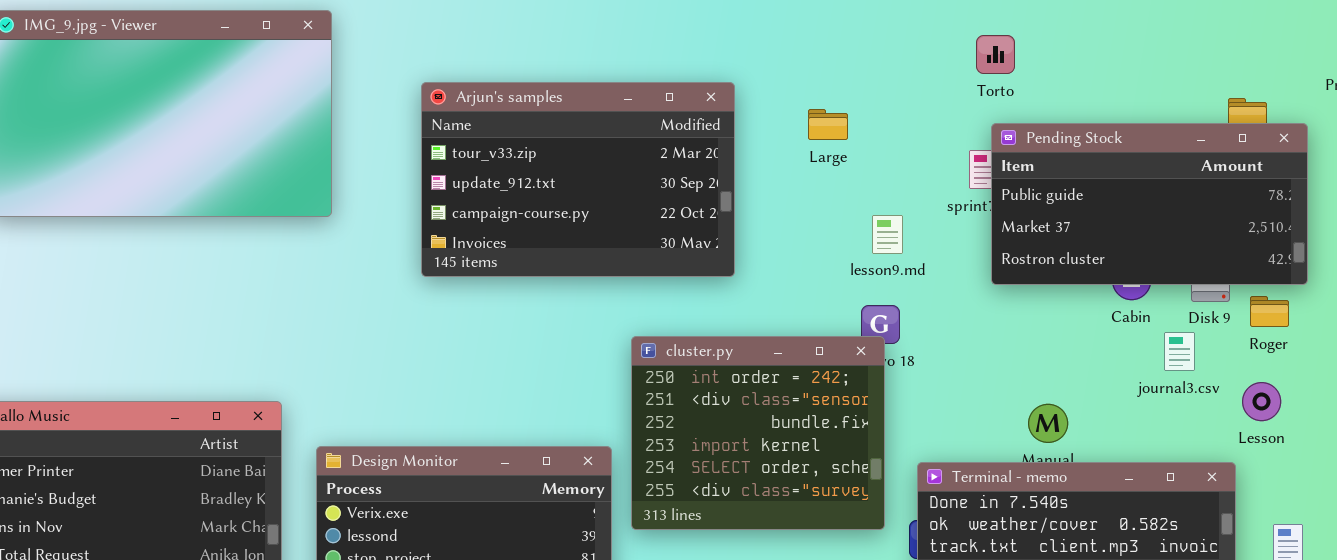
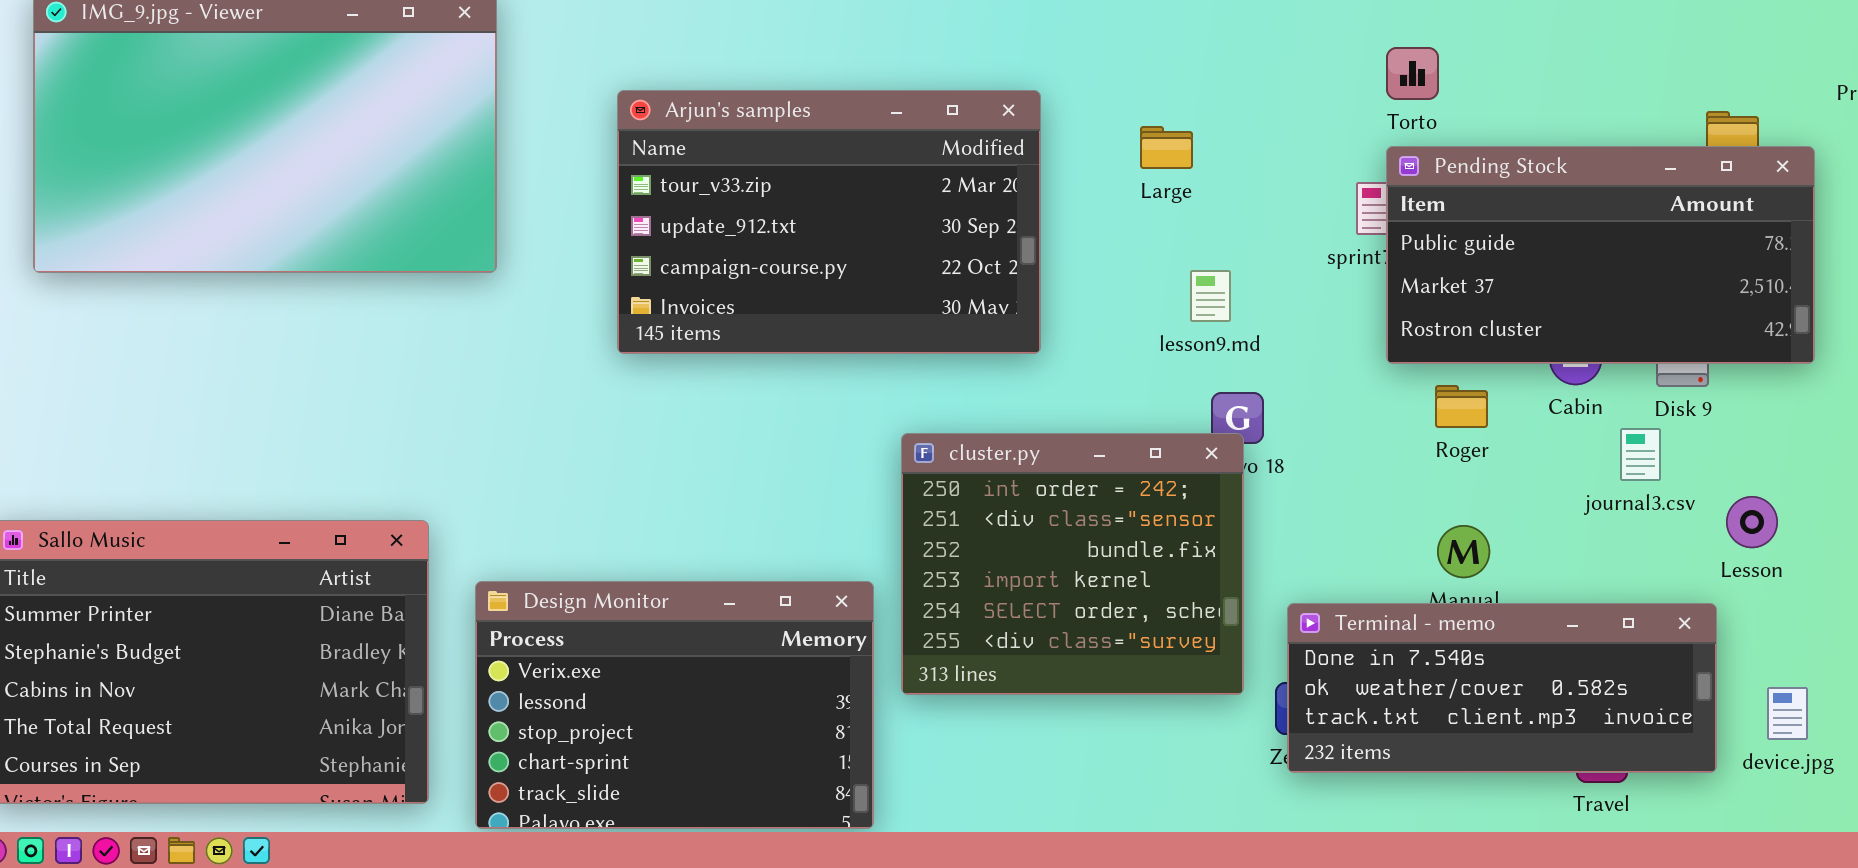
Torto: [976,35,1015,74] -> [1386,47,1439,100], moved
lesson9.md: [872,215,903,254] -> [1190,270,1231,322], moved
Roger: [1250,296,1289,327] -> [1435,385,1488,428], moved

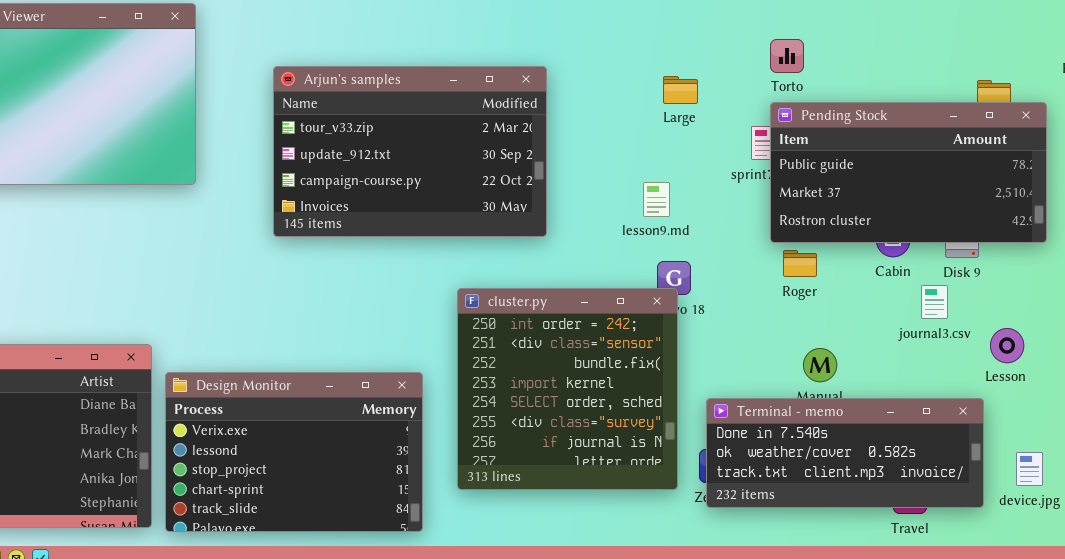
Large: [1140,126,1193,169] -> [663,76,698,104], moved
Roger: [1435,385,1488,428] -> [783,250,817,277], moved
cluster.py: [901,433,1244,695] -> [457,288,678,490], resized
Design Monitor: [475,581,874,829] -> [165,372,423,532], moved

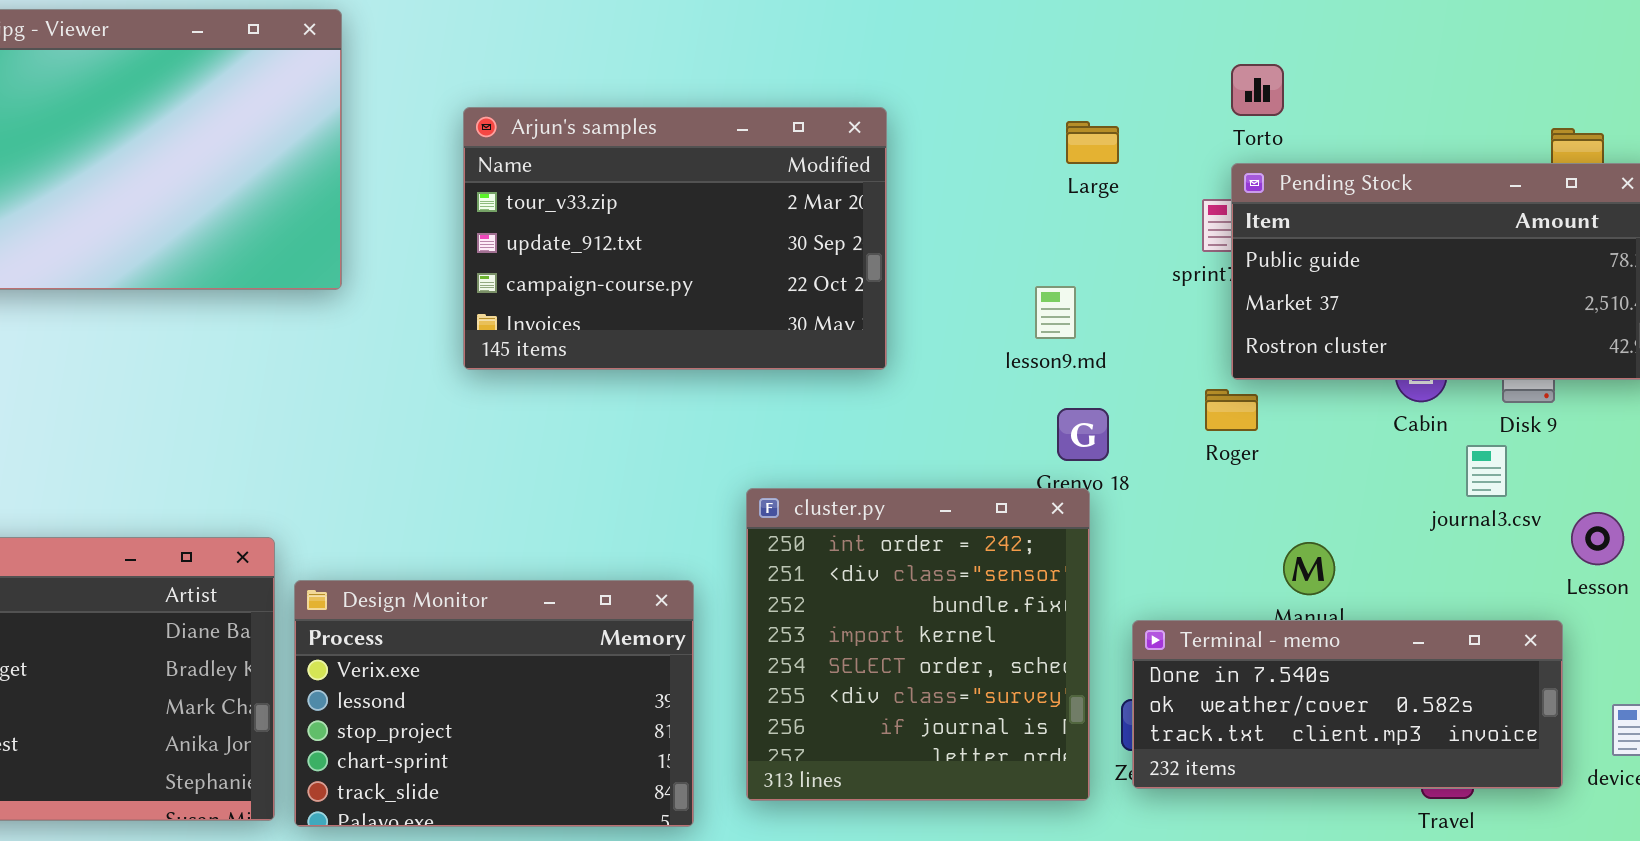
Roger: [783,250,817,277] -> [1205,389,1258,431], moved
cluster.py: [457,288,678,490] -> [746,488,1090,801], moved

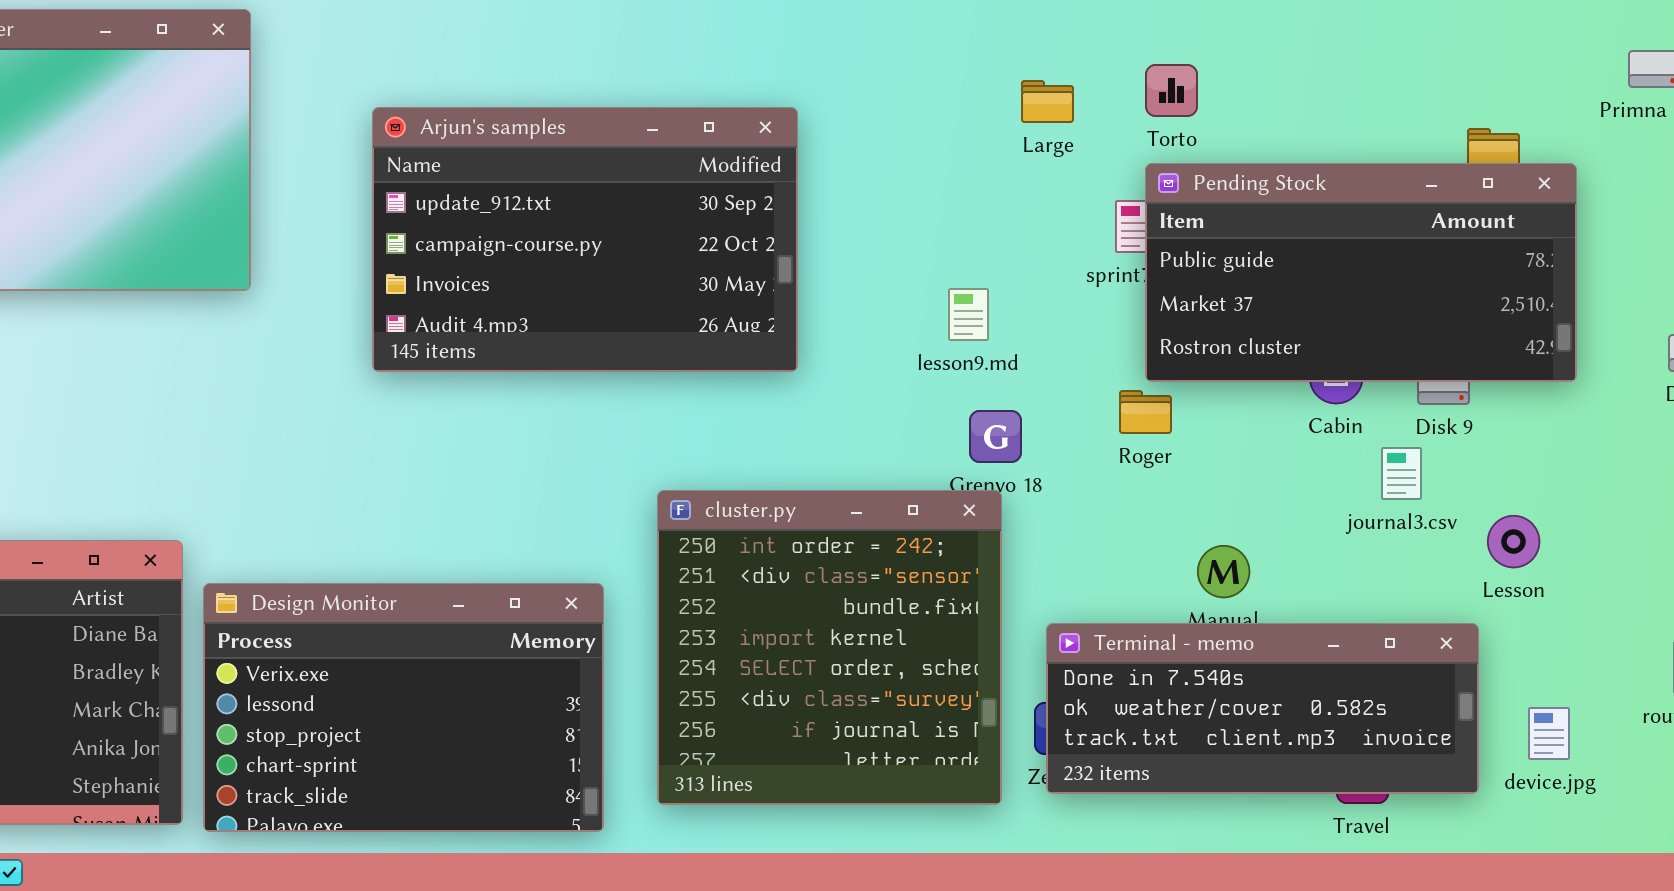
Arjun's samples: [463,107,887,370] -> [372,107,798,372], scrolled down 1 row
Large: [1066,121,1119,164] -> [1021,80,1074,123], moved

